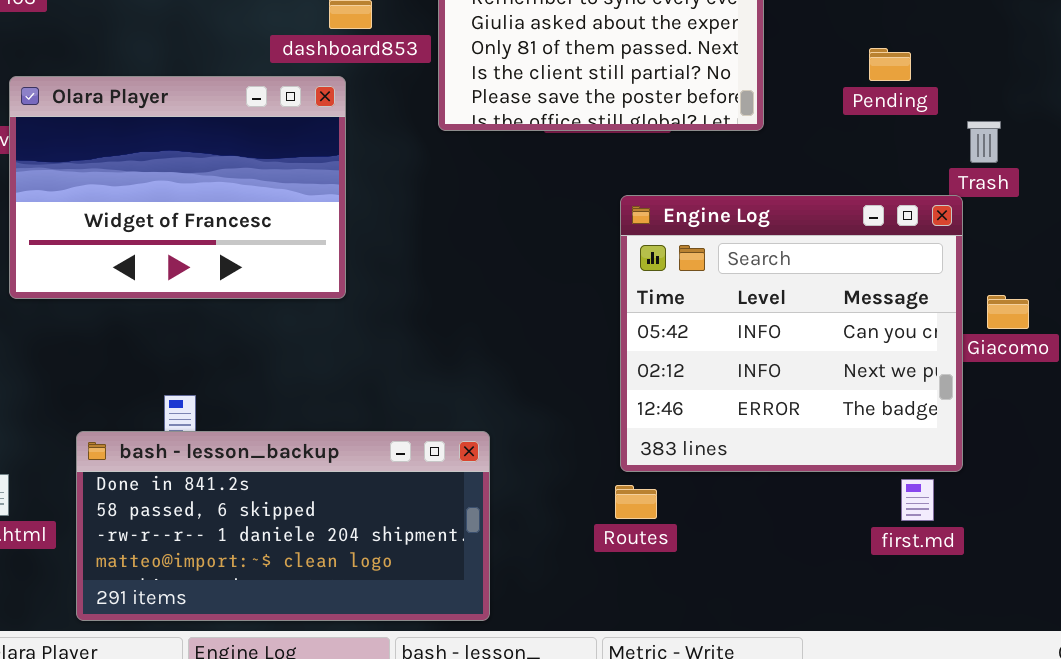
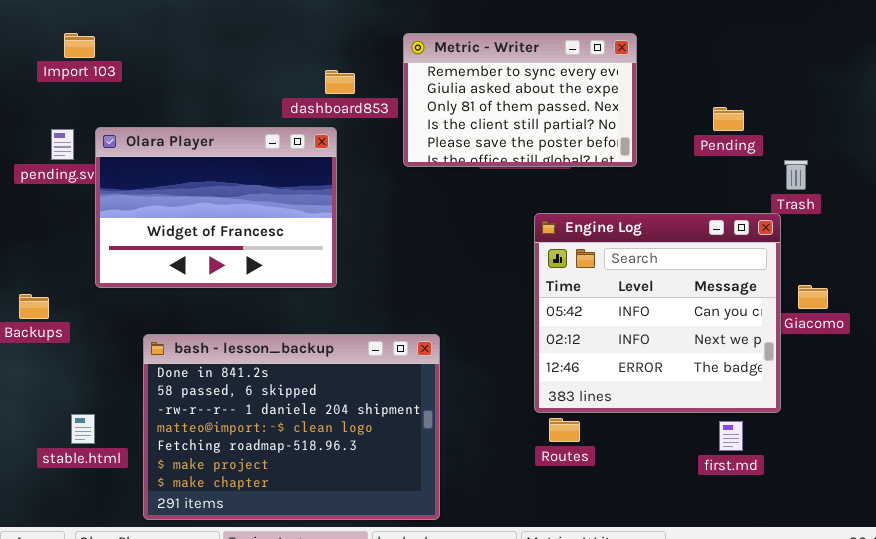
bash - lesson_backup: [76,431,490,621] -> [143,334,440,520], resized
first.md: [901,479,934,521] -> [719,421,743,451], moved
Routes: [615,485,657,519] -> [549,418,580,442], moved

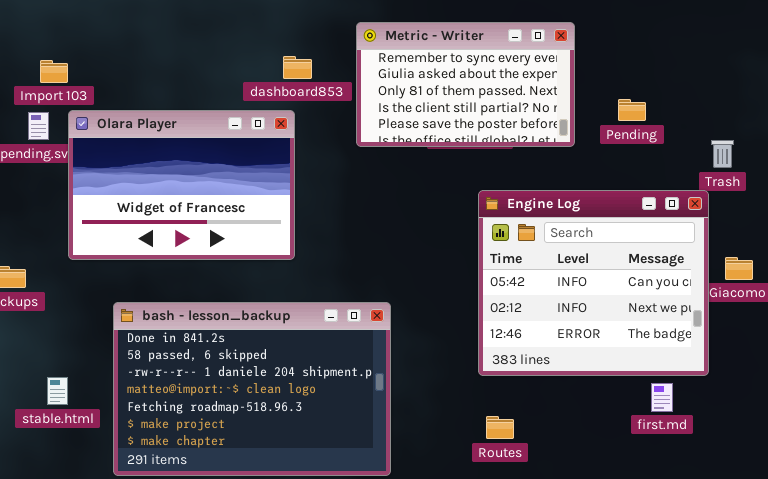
Import 103: [64,33,95,58] -> [40,60,68,83], moved
Pending: [713,107,744,131] -> [618,99,646,121], moved
Routes: [549,418,580,442] -> [486,416,514,439], moved

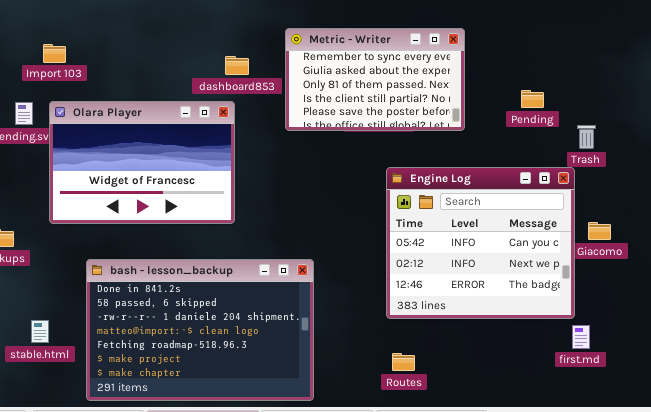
Import 103: [40,60,68,83] -> [43,44,66,63], moved
Pending: [618,99,646,121] -> [521,90,544,108], moved
first.md: [651,383,673,412] -> [572,325,590,349], moved

